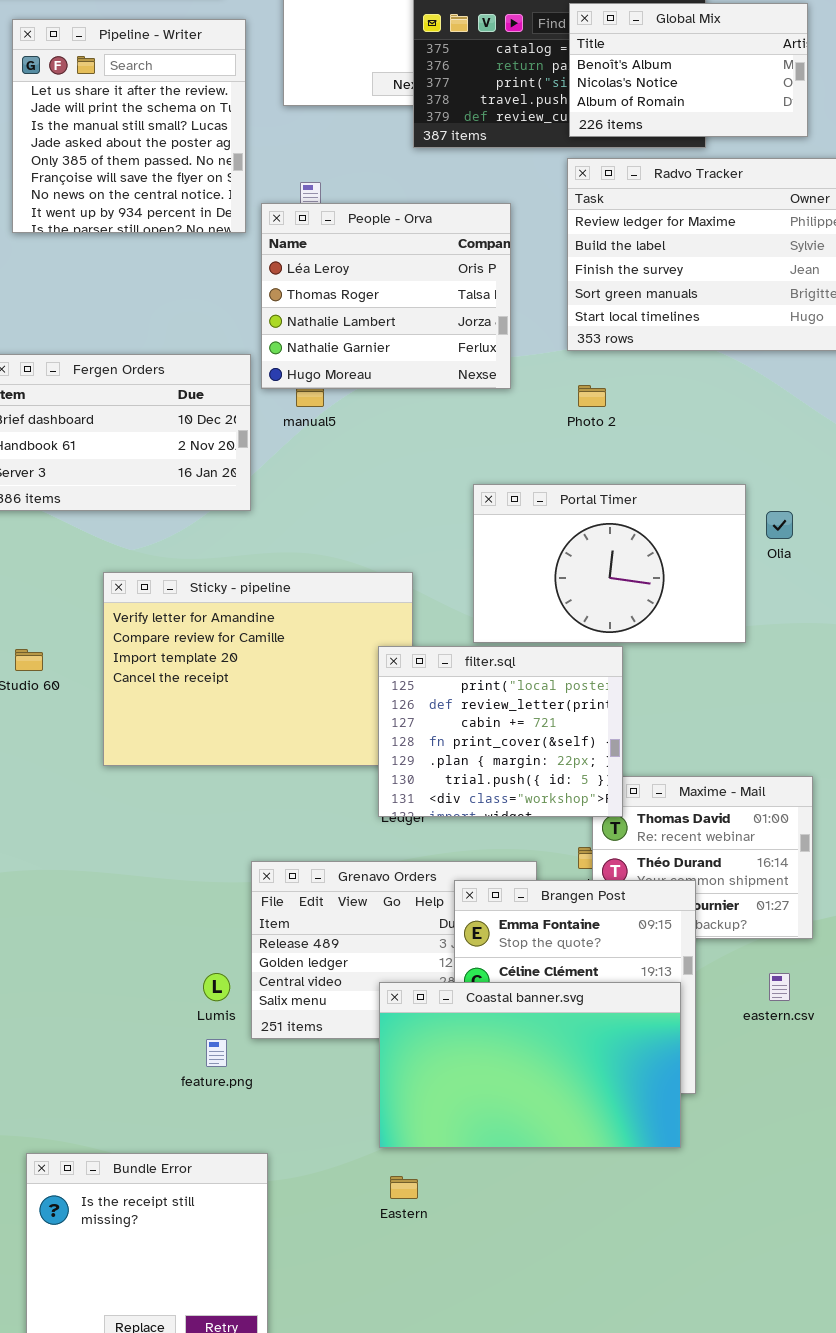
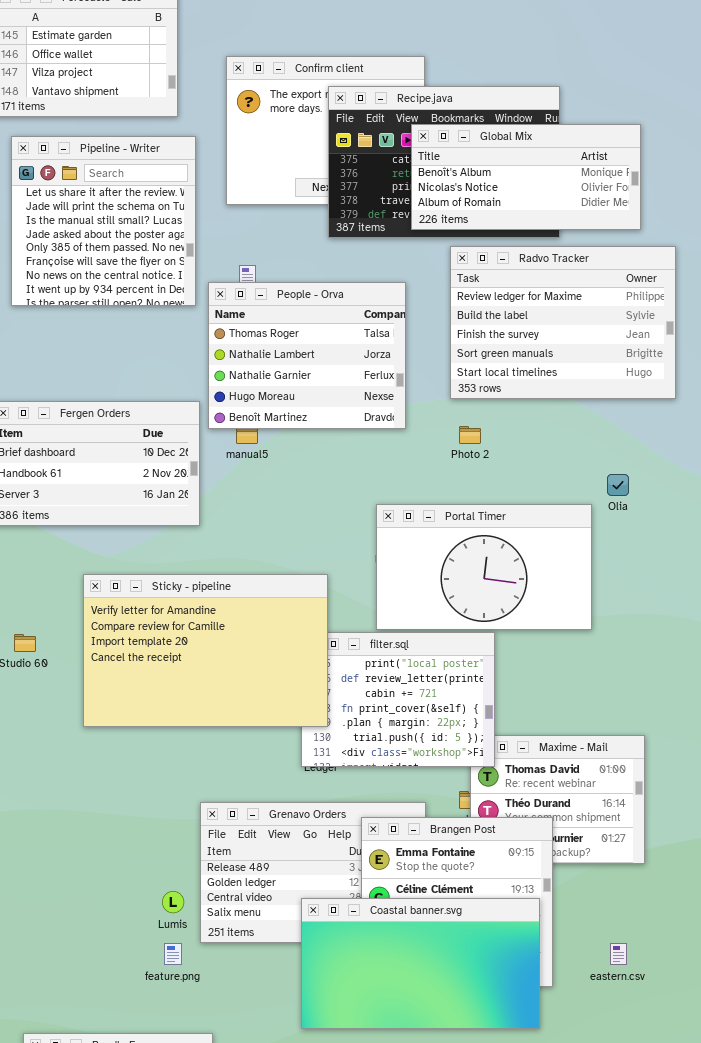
Global Mix: [569,3,808,137] -> [411,124,641,230], resized
People - Orva: [261,203,511,389] -> [208,282,406,429], scrolled down 1 row
Olia: [766,511,793,539] -> [607,474,629,496], moved
Sticky - pipeline: [103,572,413,766] -> [83,574,328,727], raised
eastern.csv: [769,973,790,1001] -> [610,943,627,965], moved

